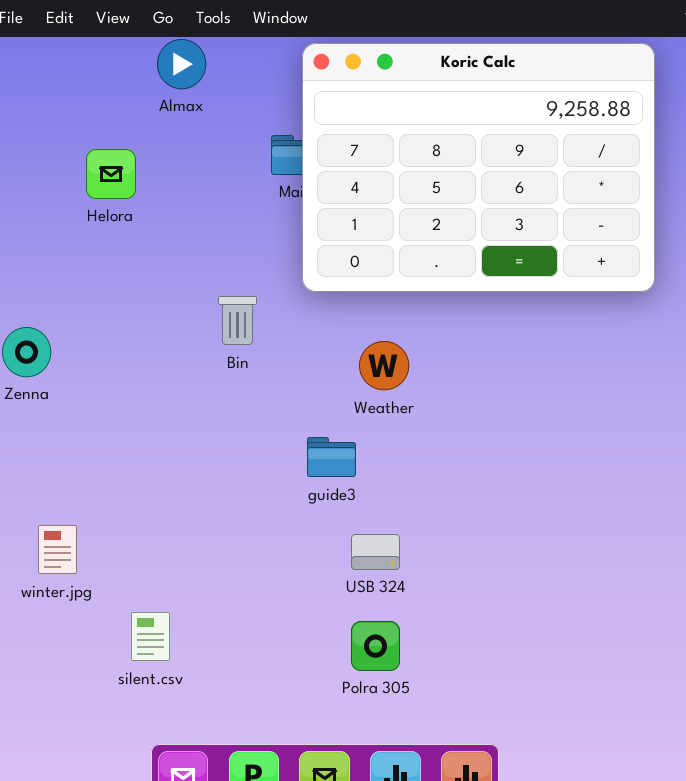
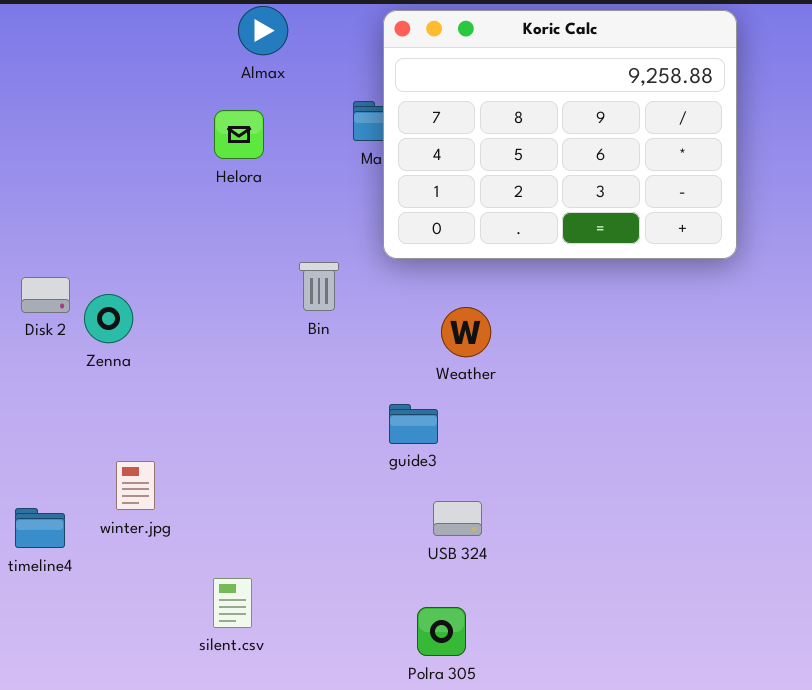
Helora: [86,149,136,199] -> [214,110,264,159], moved
winter.jpg: [38,525,77,574] -> [116,461,155,510], moved
Polra 305: [351,621,400,671] -> [417,607,466,656], moved

